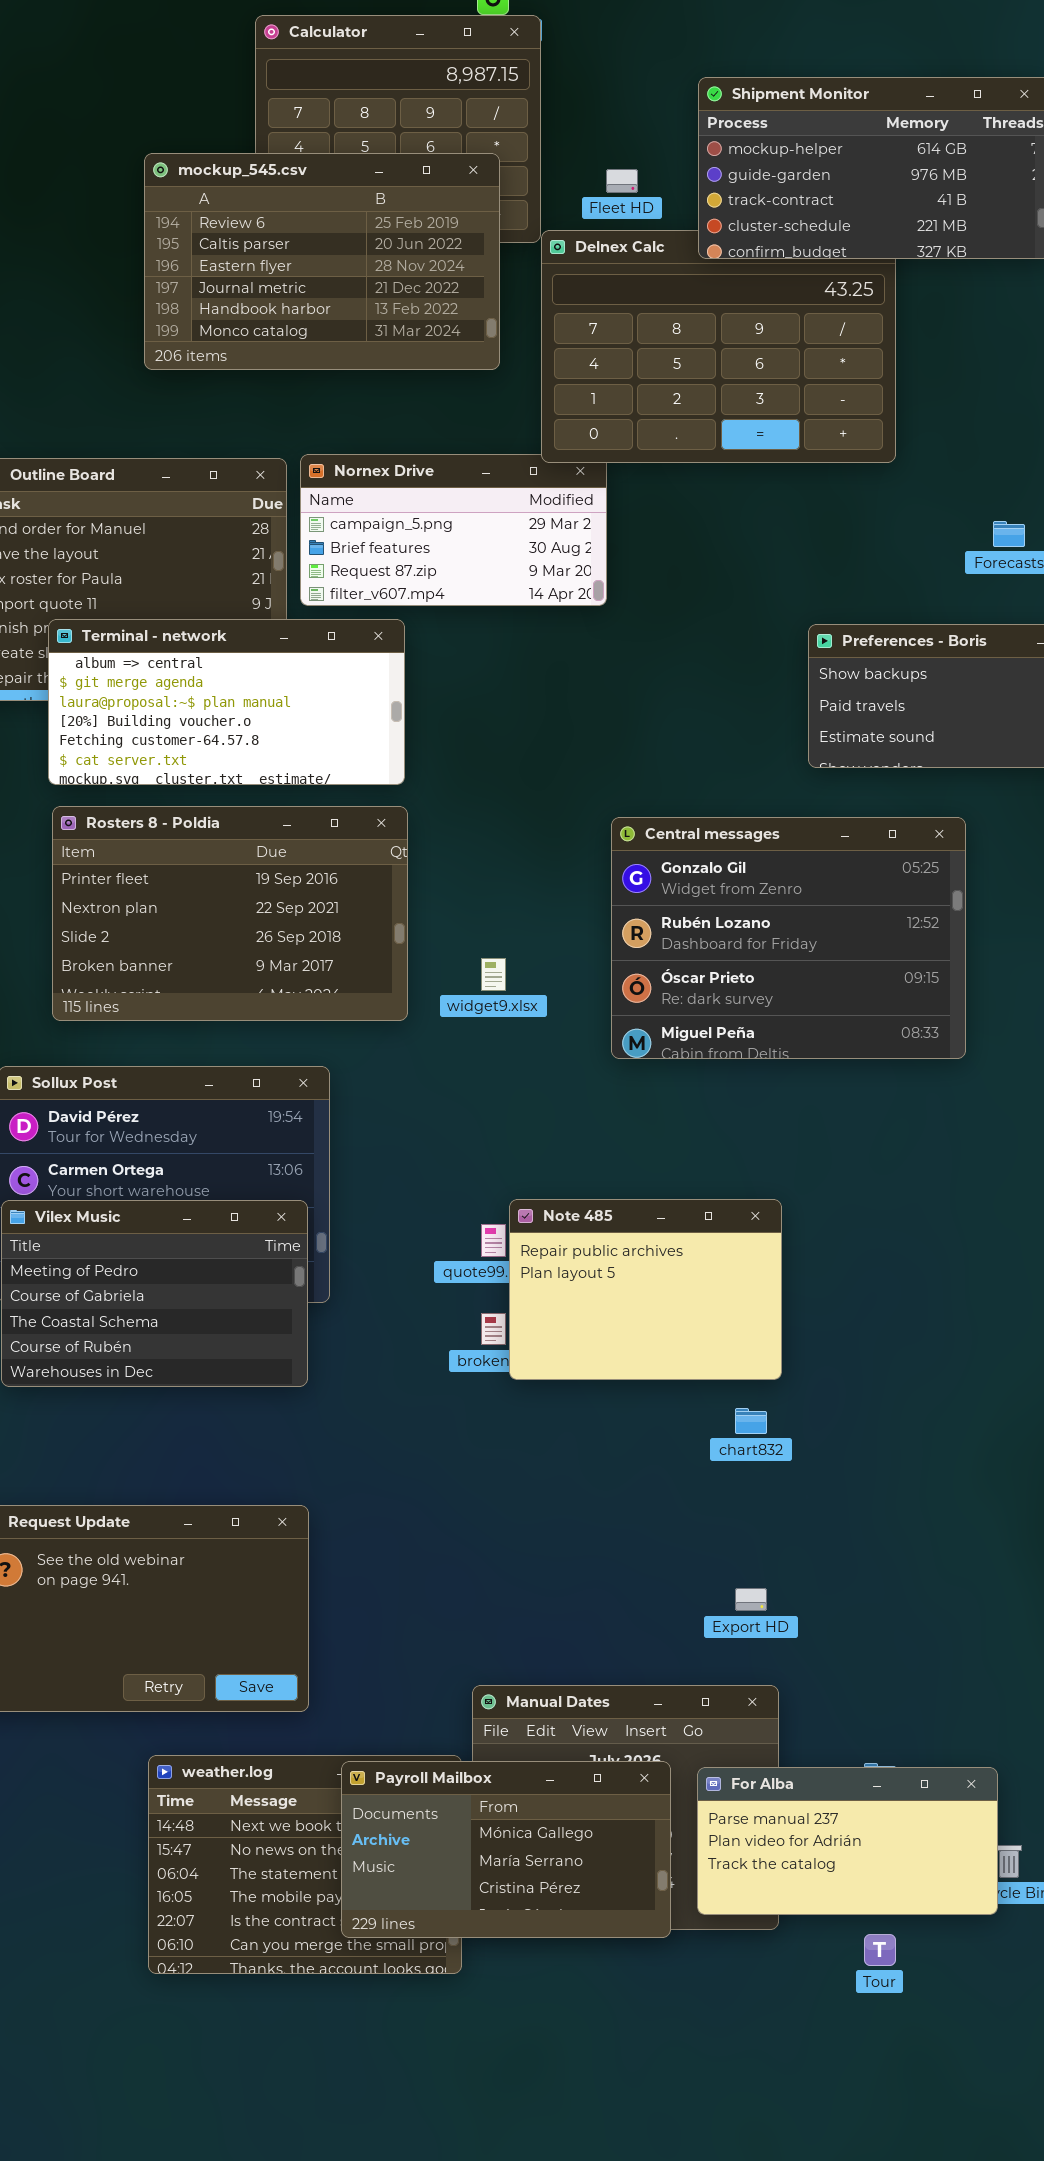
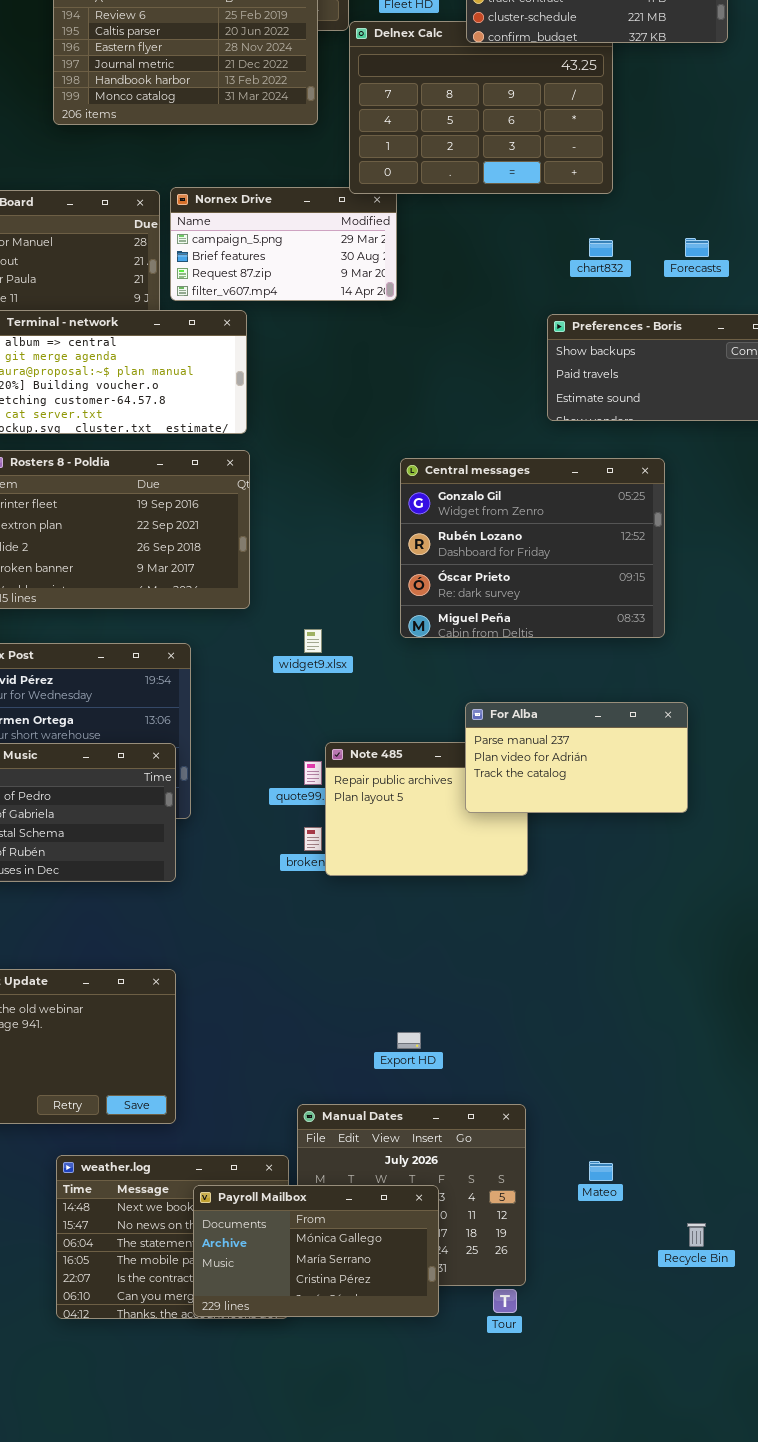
widget9.xlsx: [481,958,506,991] -> [304,629,322,653], moved
chart832: [735,1408,767,1434] -> [589,238,613,257], moved
Export HD: [735,1588,767,1611] -> [397,1032,421,1049], moved
Payroll Mailbox: [341,1761,671,1938] -> [193,1185,439,1317], moved
For Alba: [697,1767,998,1915] -> [465,702,688,813], moved
Tour: [864,1934,896,1966] -> [493,1289,517,1313], moved

